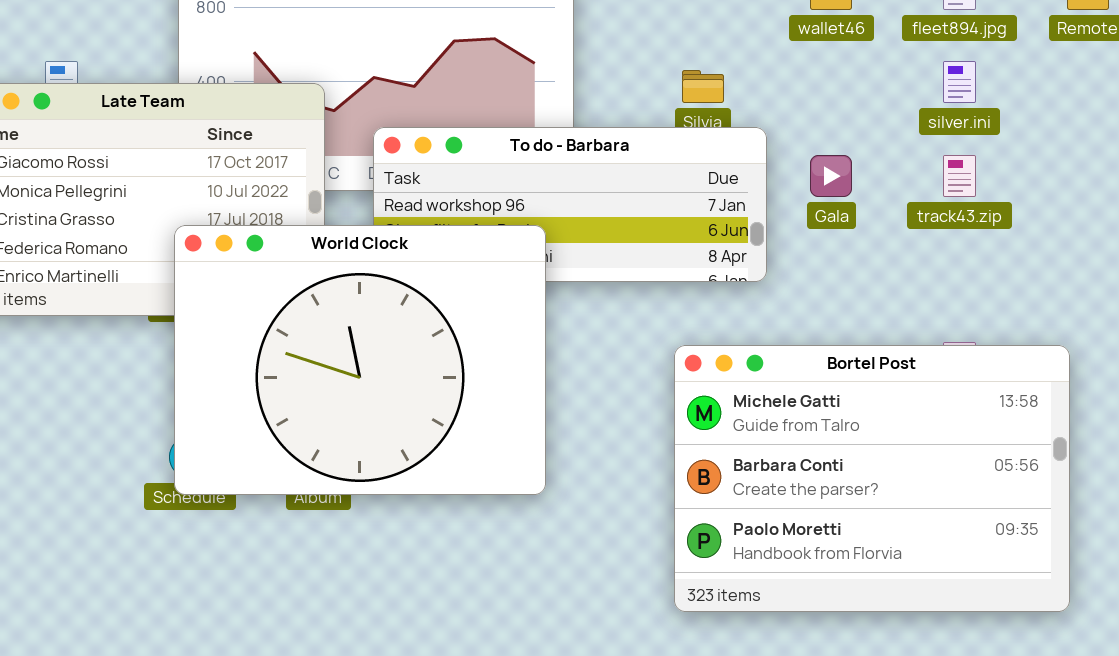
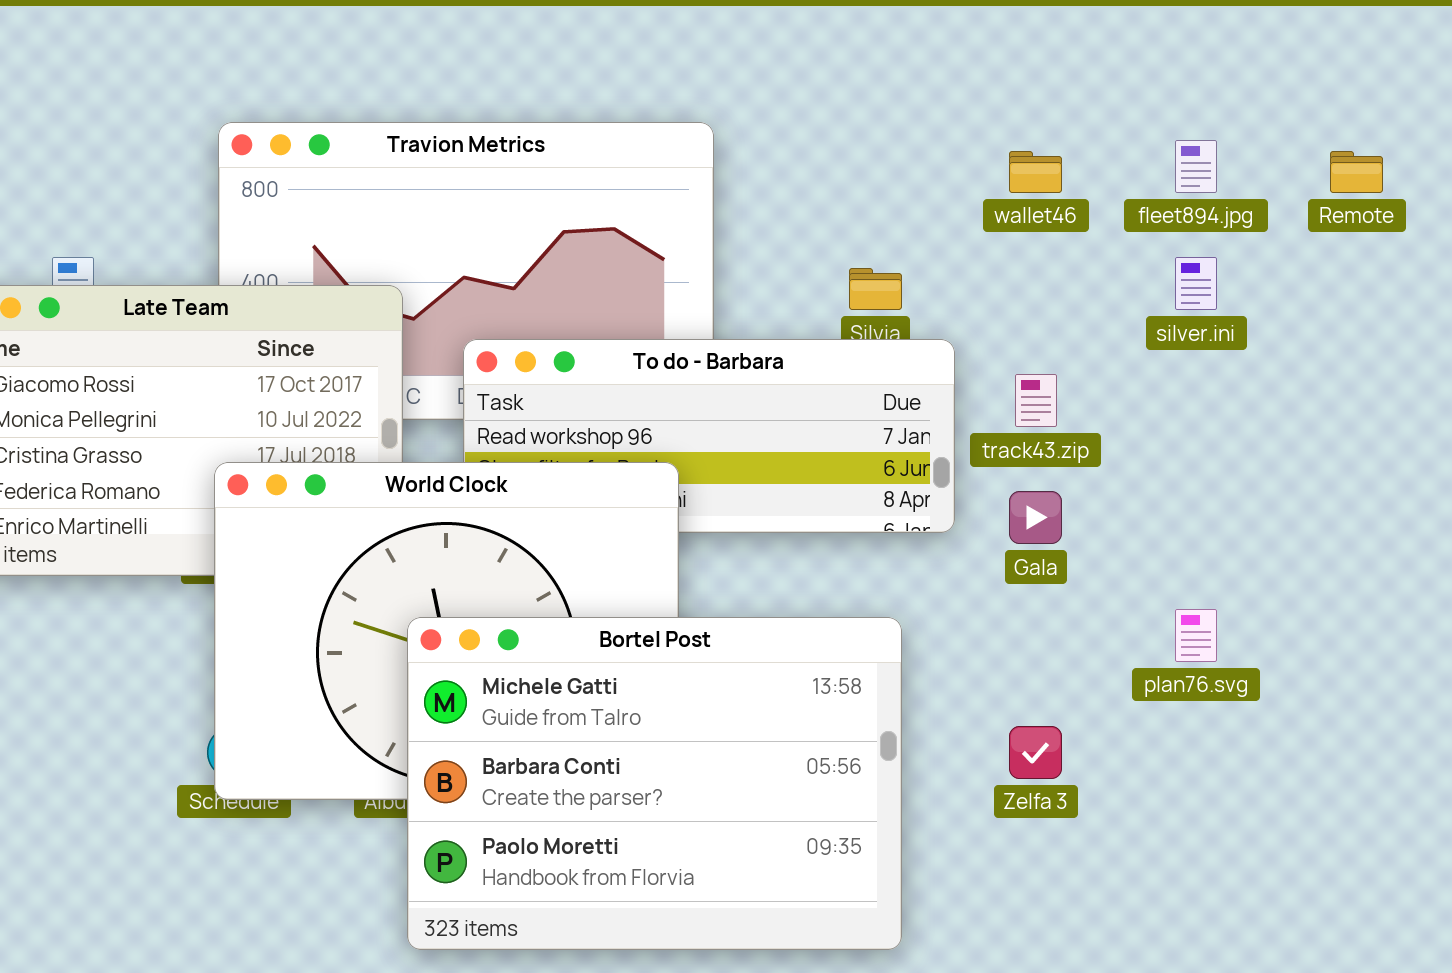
Gala: [810,155,852,197] -> [1009,491,1062,544], moved
track43.zip: [943,155,976,197] -> [1015,374,1057,427], moved
Bortel Post: [674,345,1070,612] -> [407,617,902,950], moved

